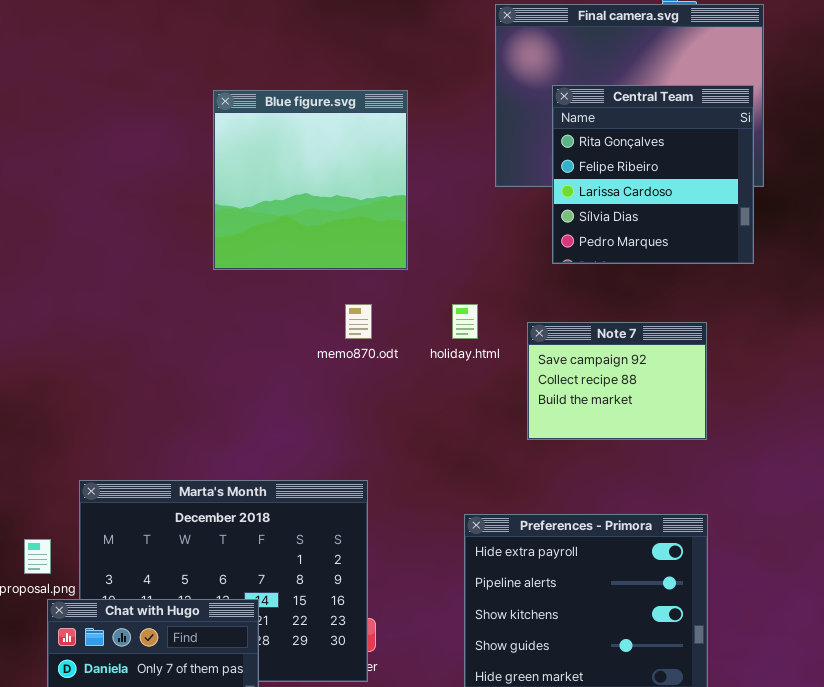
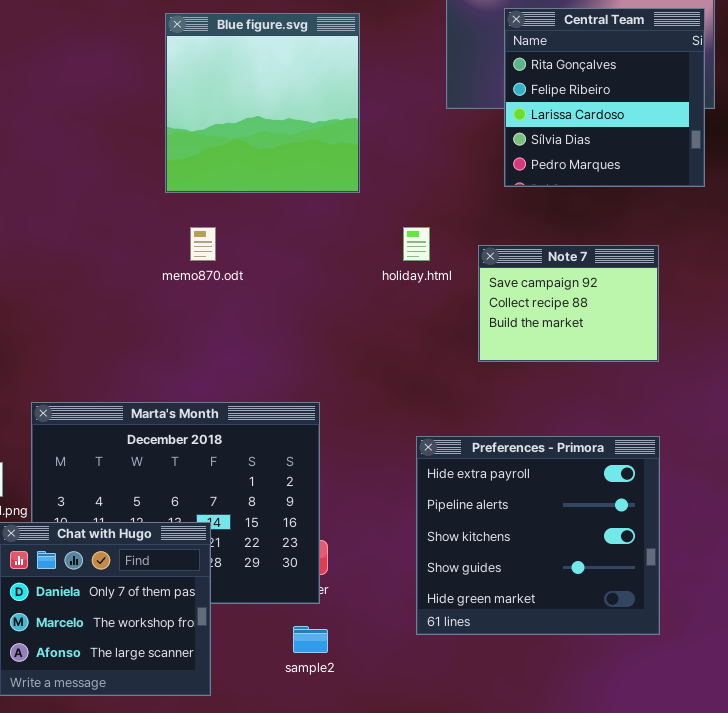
memo870.odt: [345,304,372,339] -> [190,227,216,261], moved

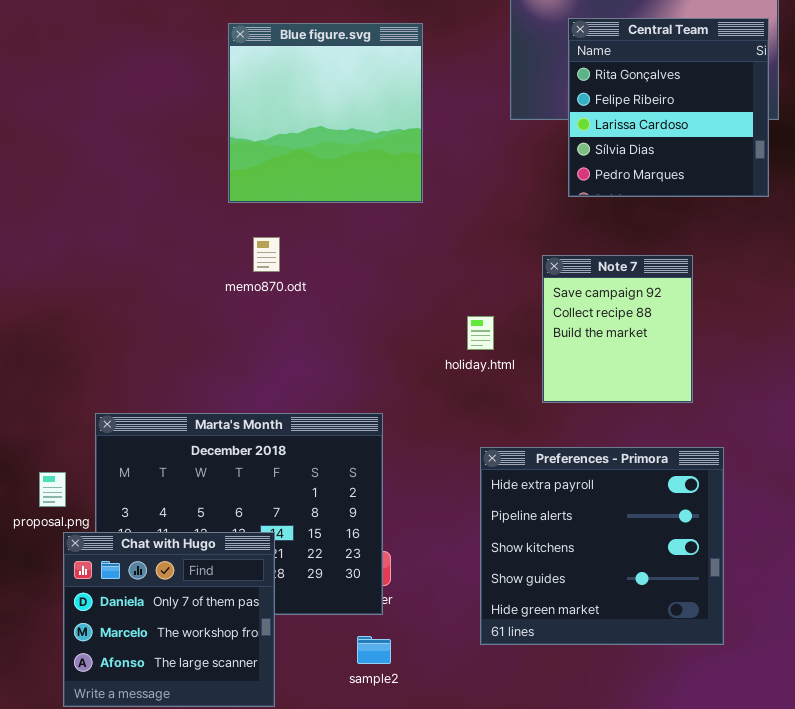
holiday.html: [403,227,430,261] -> [467,316,494,350], moved
Note 7: [478,245,659,362] -> [542,255,693,403], resized

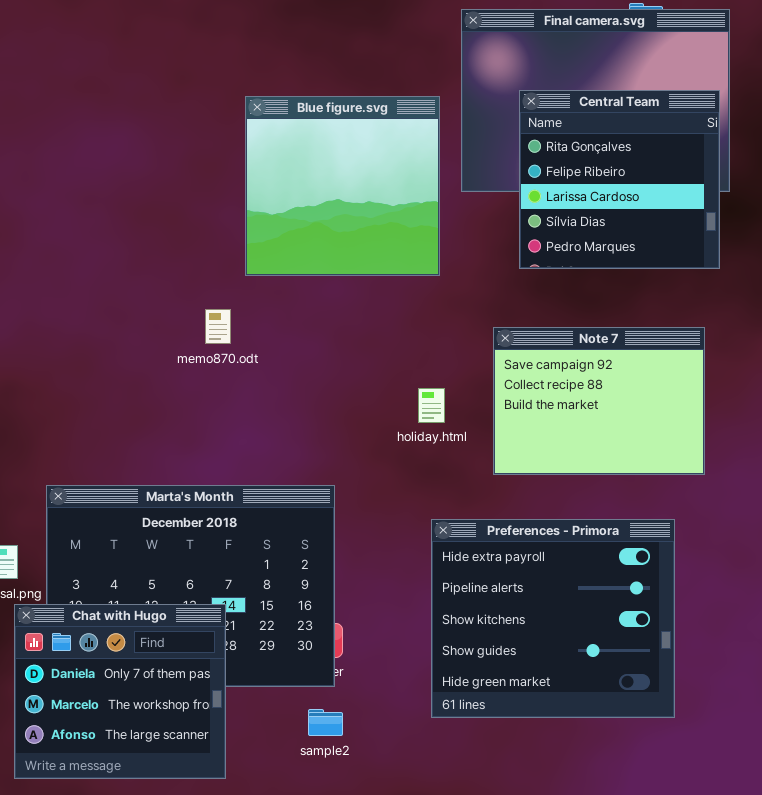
Blue figure.svg: [228,23,423,203] -> [245,96,440,276], moved
Note 7: [542,255,693,403] -> [493,327,705,475], resized

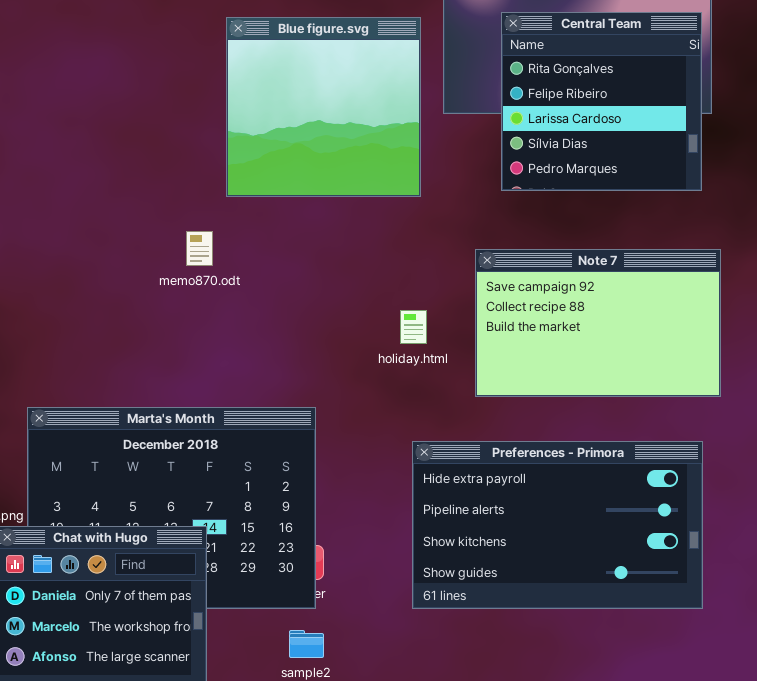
Note 7: [493,327,705,475] -> [475,249,721,397], resized
Preferences - Primora: [431,519,675,718] -> [412,441,703,609], resized

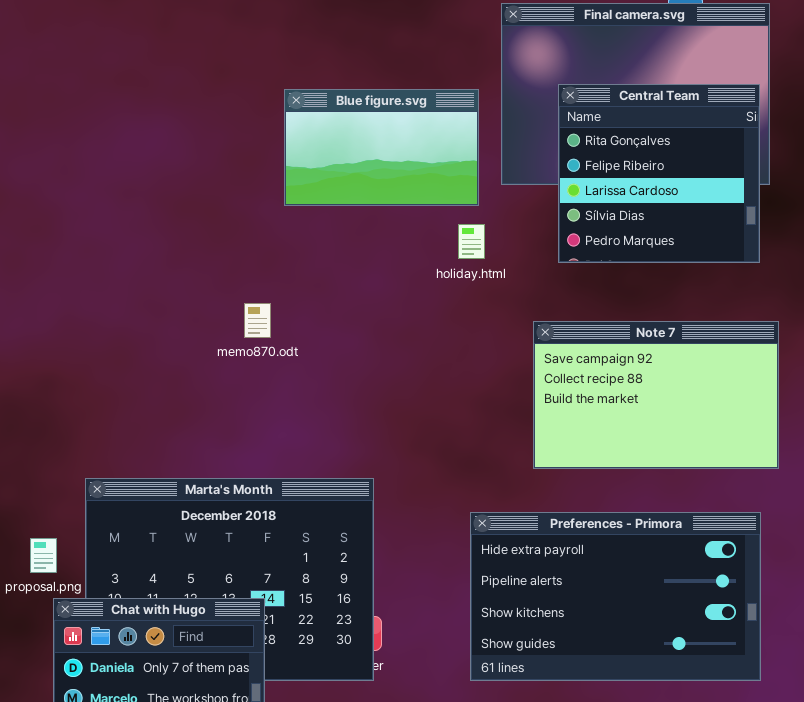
Blue figure.svg: [226,17,421,197] -> [284,89,479,206], resized
holiday.html: [400,310,427,344] -> [458,224,485,259], moved

